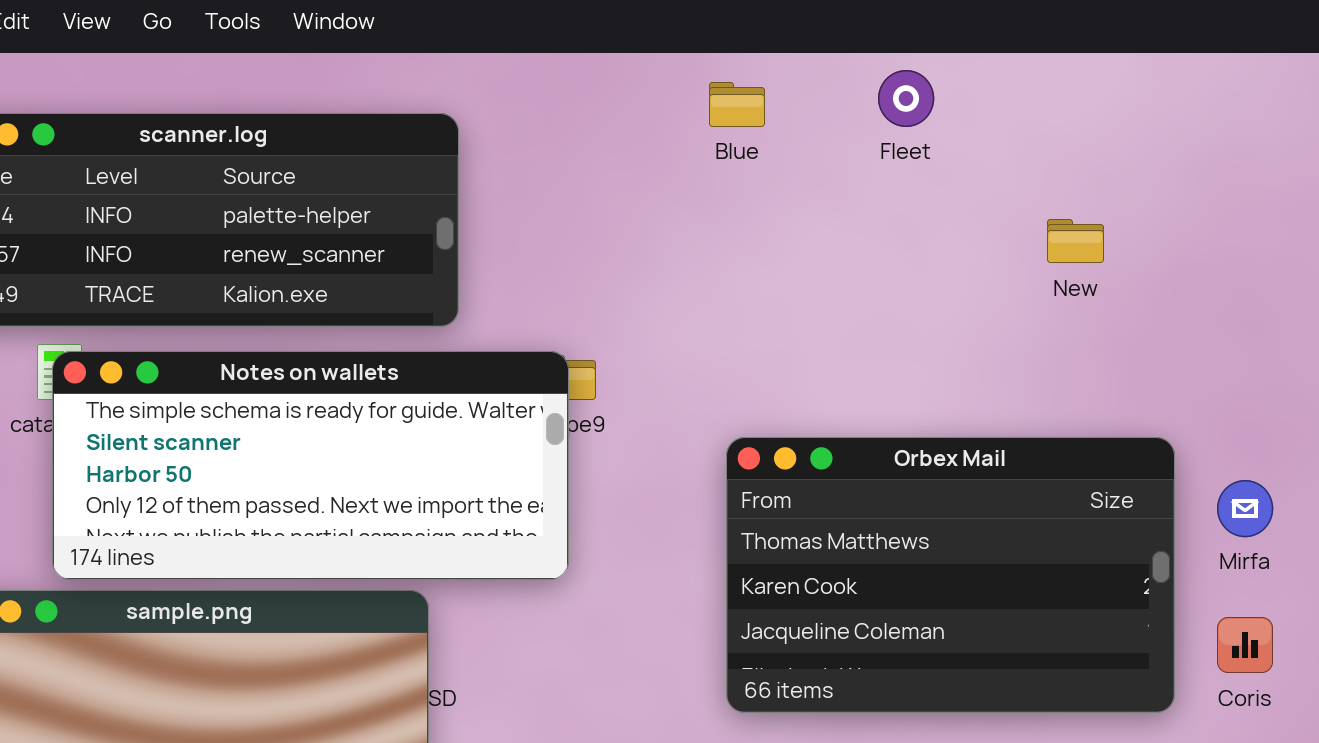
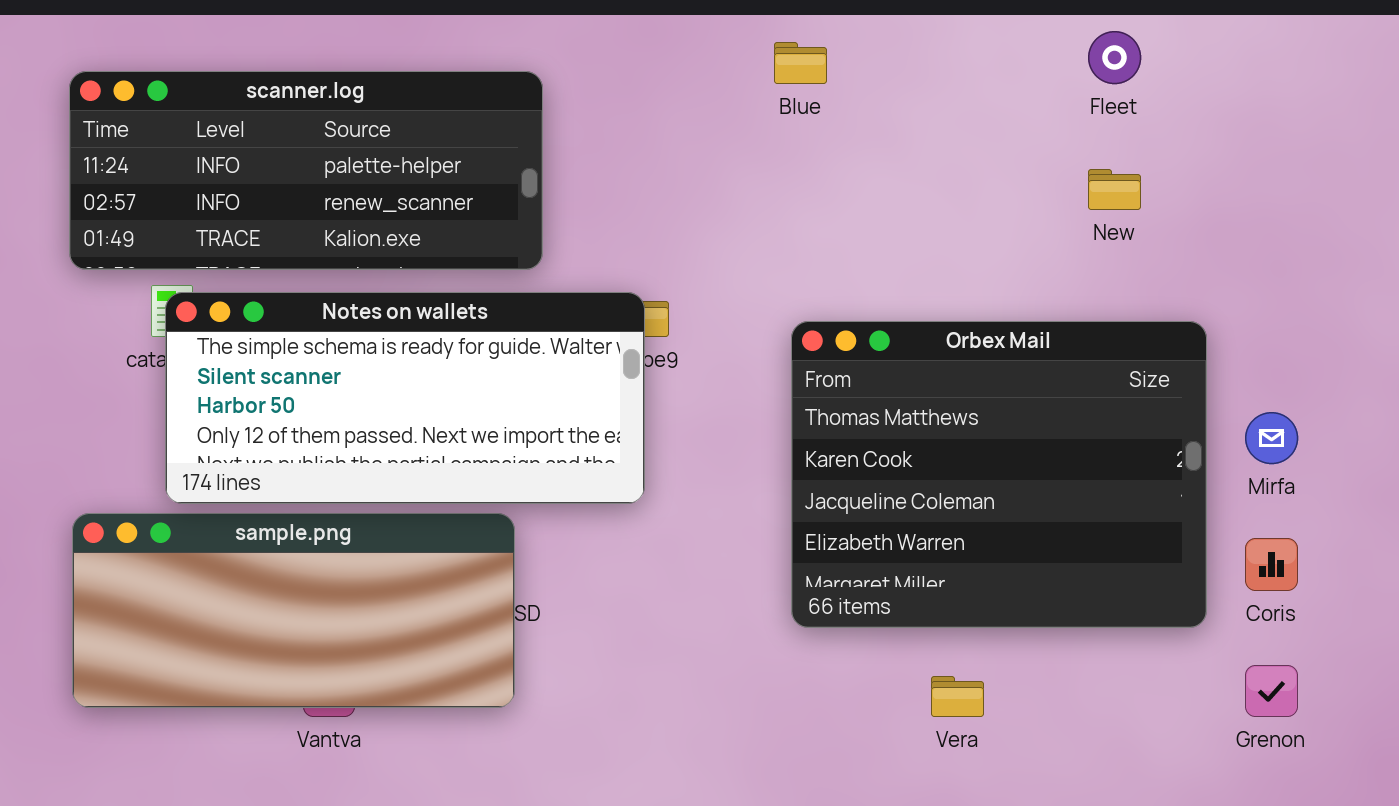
Fleet: [878,70,934,127] -> [1088,31,1141,84], moved
Orbex Mail: [726,437,1175,713] -> [791,321,1207,628], resized

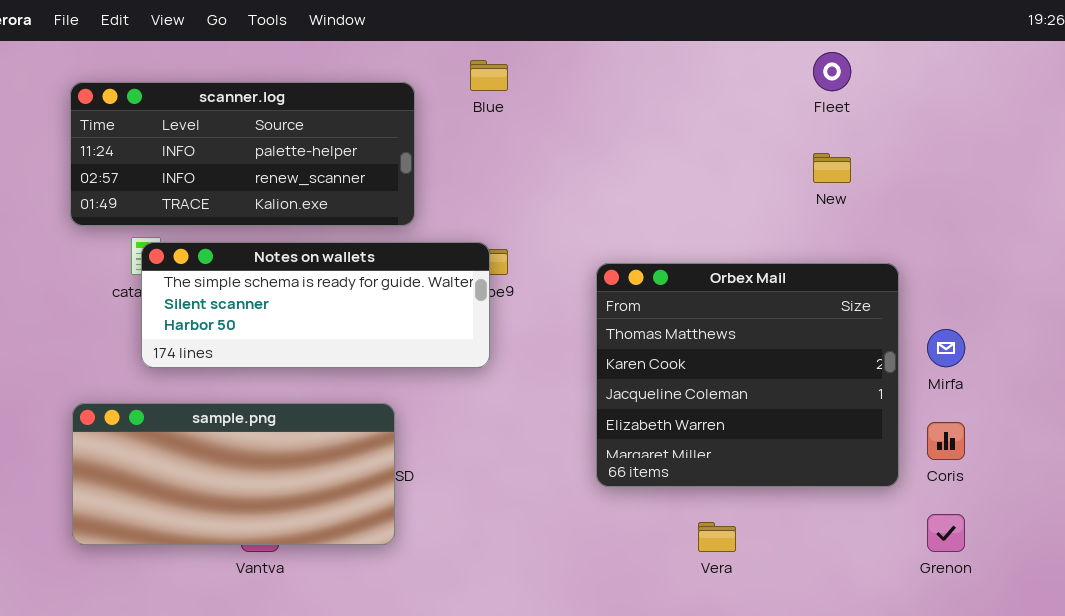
Blue: [774,42,827,84] -> [470,60,508,91], moved
Notes on wallets: [165,292,645,504] -> [141,242,490,368], resized

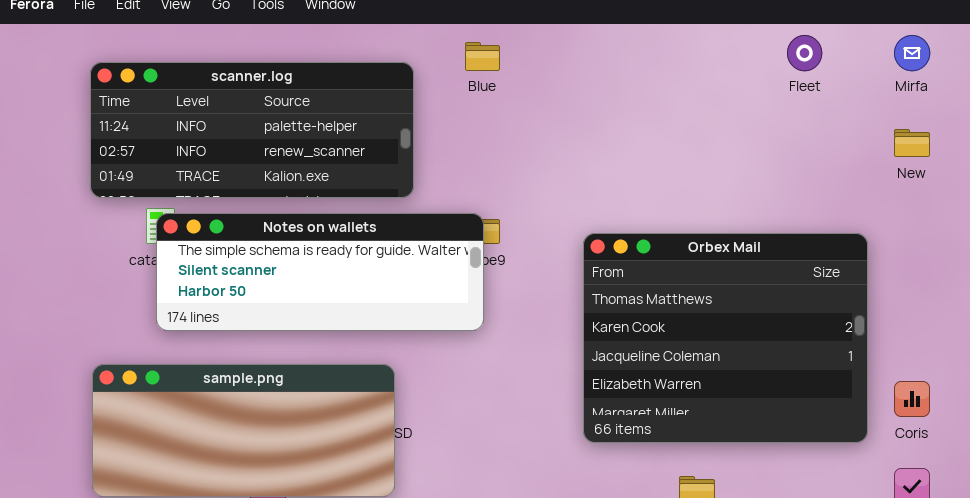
New: [813,153,851,183] -> [894,129,930,157], moved
Mirfa: [927,329,965,367] -> [894,35,930,71], moved

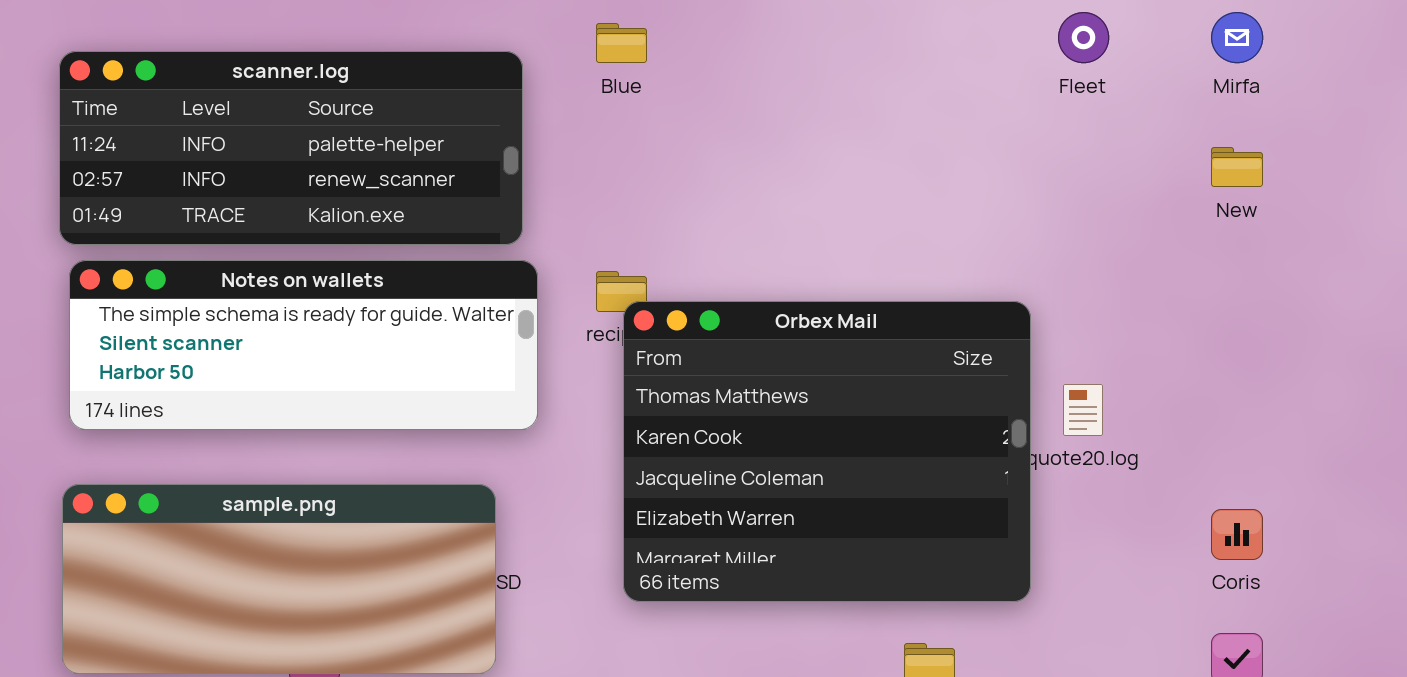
Notes on wallets: [156,213,484,331] -> [69,260,538,430], moved
Orbex Mail: [583,233,868,443] -> [623,301,1031,602], moved

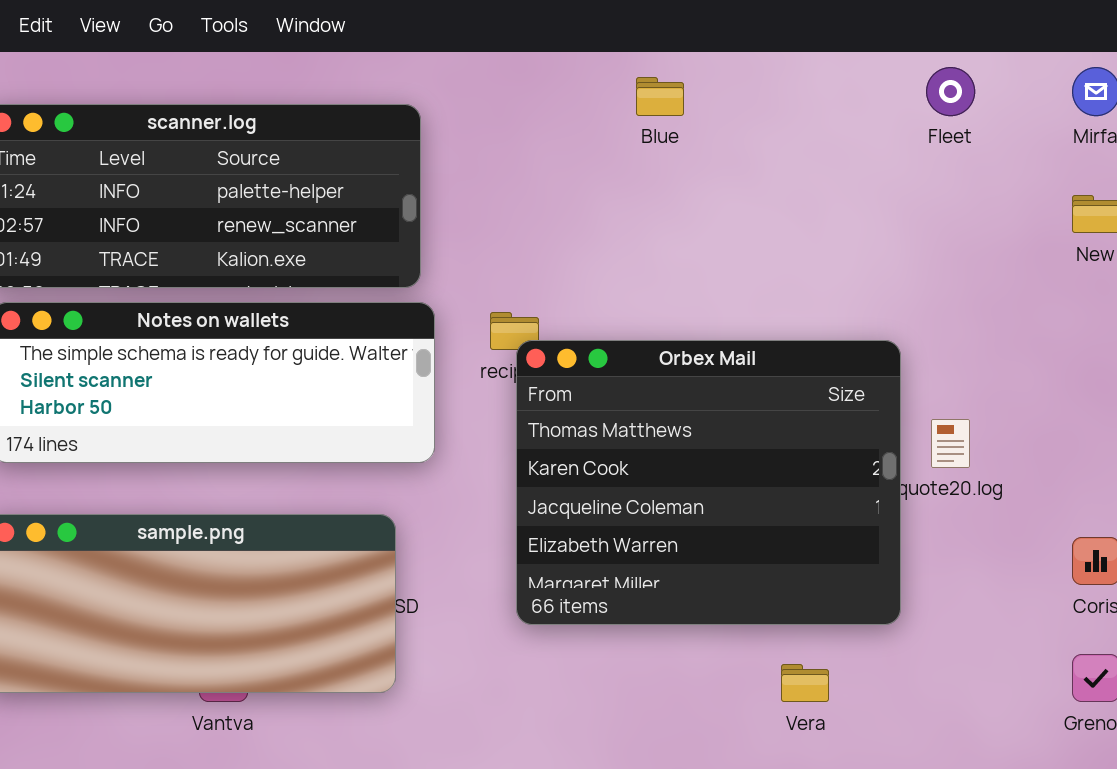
Blue: [596,23,647,63] -> [636,77,684,116], moved

